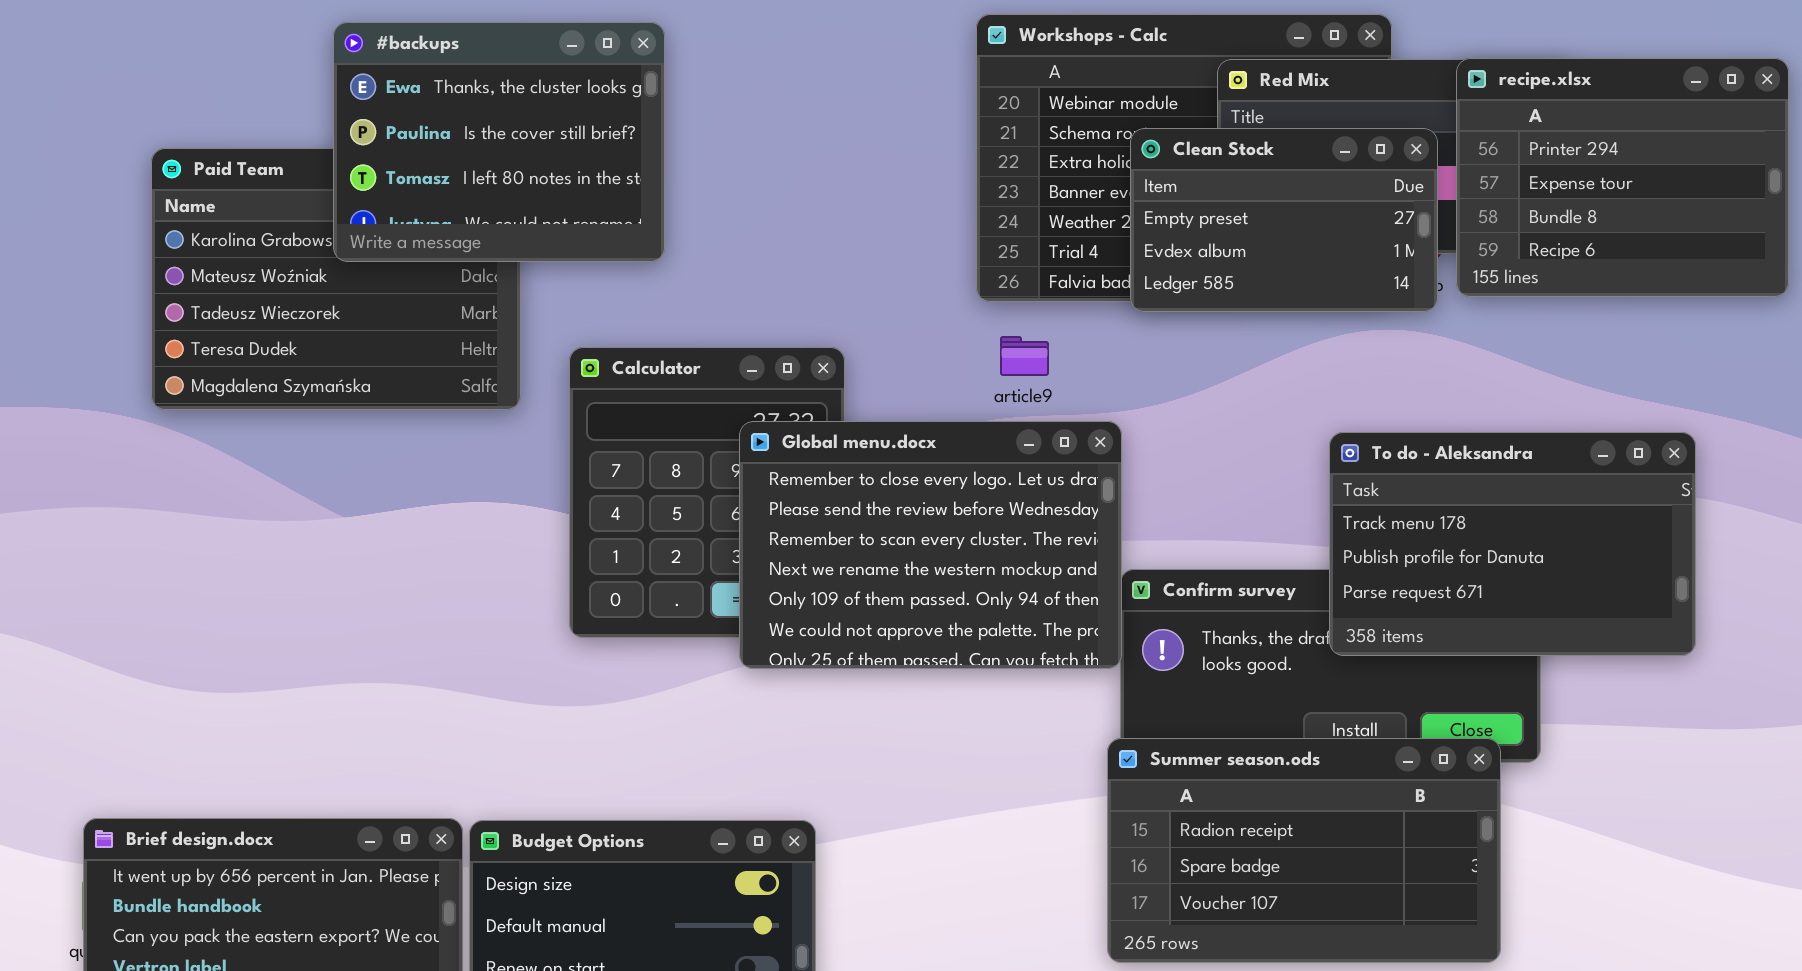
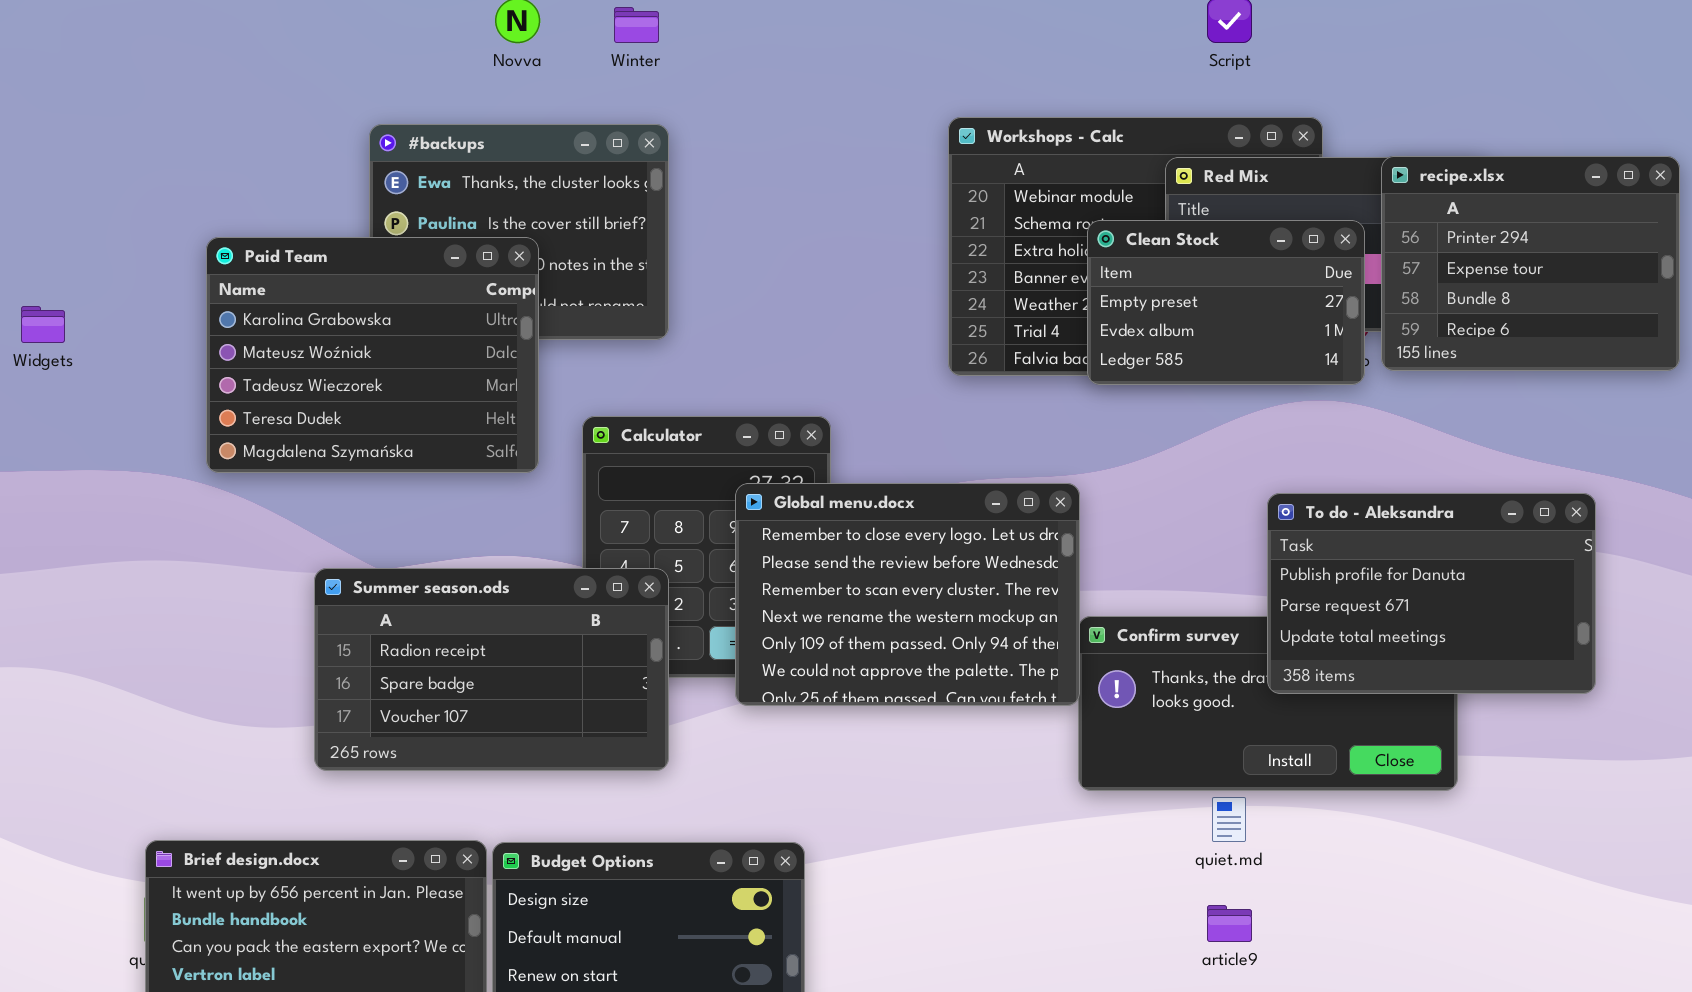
Paid Team: [151,148,521,410] -> [206,237,539,473], raised
article9: [1000,336,1049,376] -> [1207,905,1252,942], moved
To do - Aleksandra: [1329,432,1696,656] -> [1267,493,1596,694], scrolled down 1 row
Summer season.ods: [1107,738,1501,963] -> [314,568,669,771], moved

